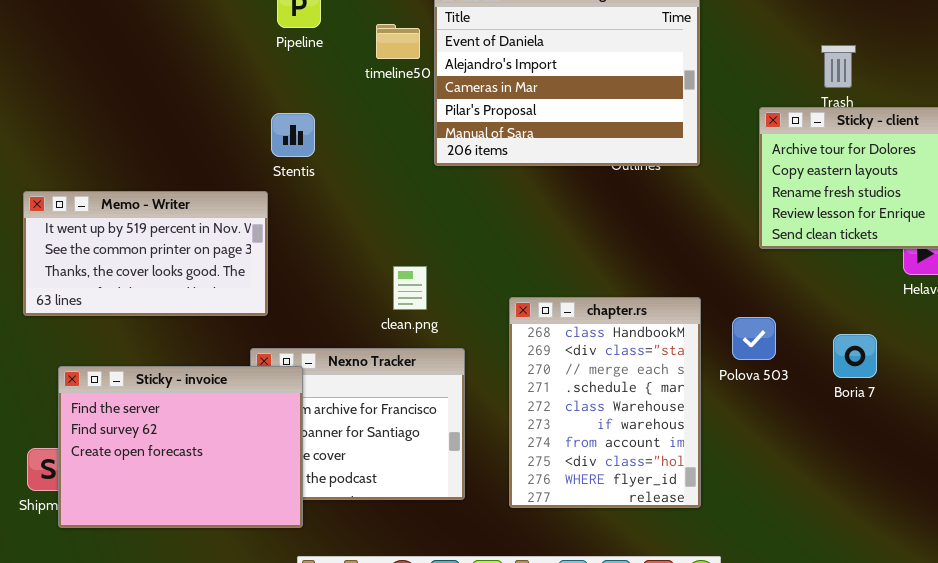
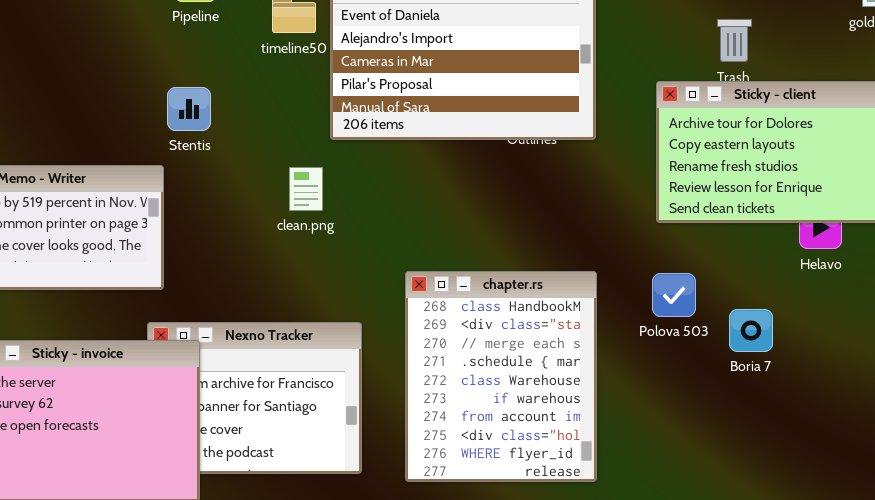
clean.png: [393,266,427,310] -> [289,167,323,211], moved
Polova 503: [732,317,776,360] -> [652,273,696,317], moved

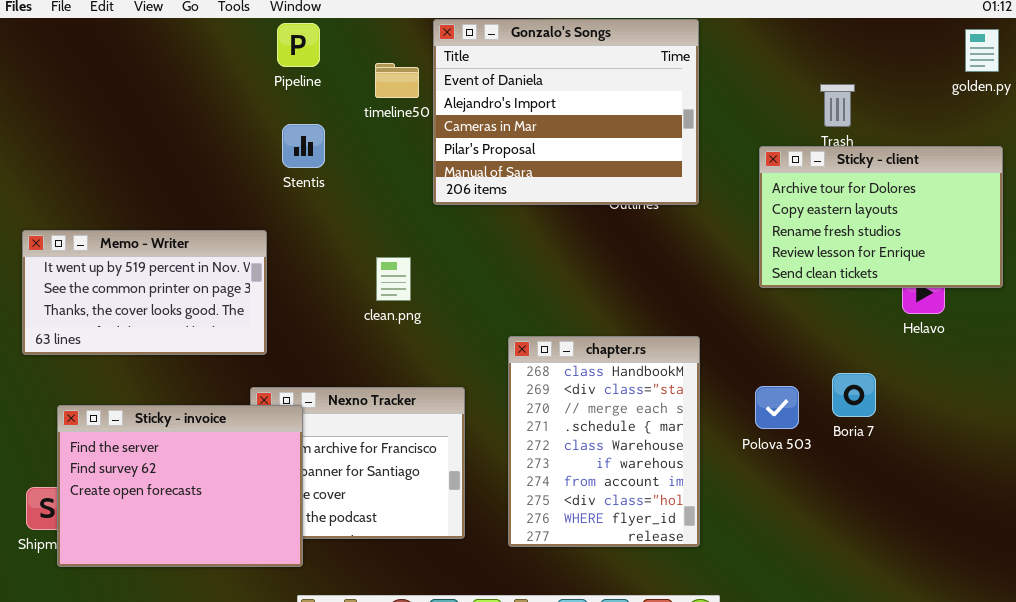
Stentis: [167,87,211,131] -> [282,124,325,168], moved
clean.png: [289,167,323,211] -> [376,257,411,301], moved
Polova 503: [652,273,696,317] -> [755,386,799,429], moved

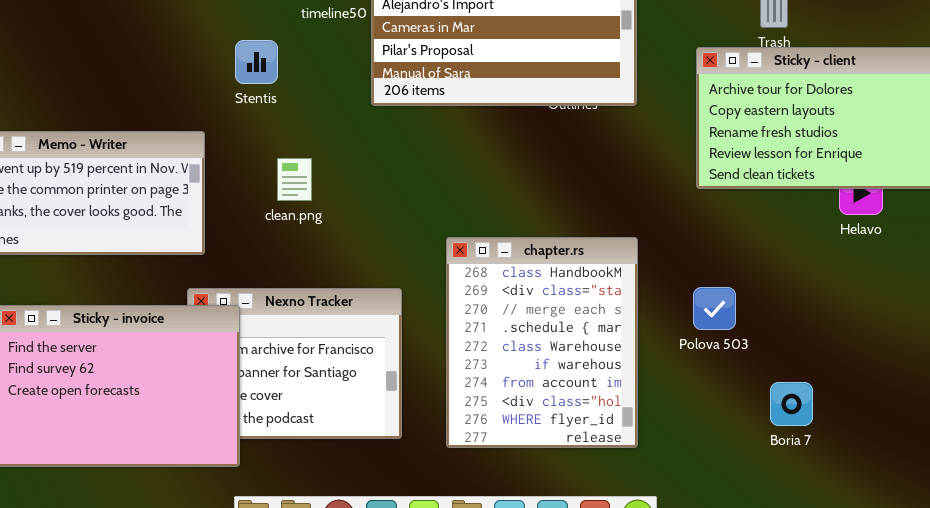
Stentis: [282,124,325,168] -> [235,40,278,84], moved
clean.png: [376,257,411,301] -> [277,158,312,201], moved
Boria 7: [832,373,876,417] -> [770,382,813,426], moved

